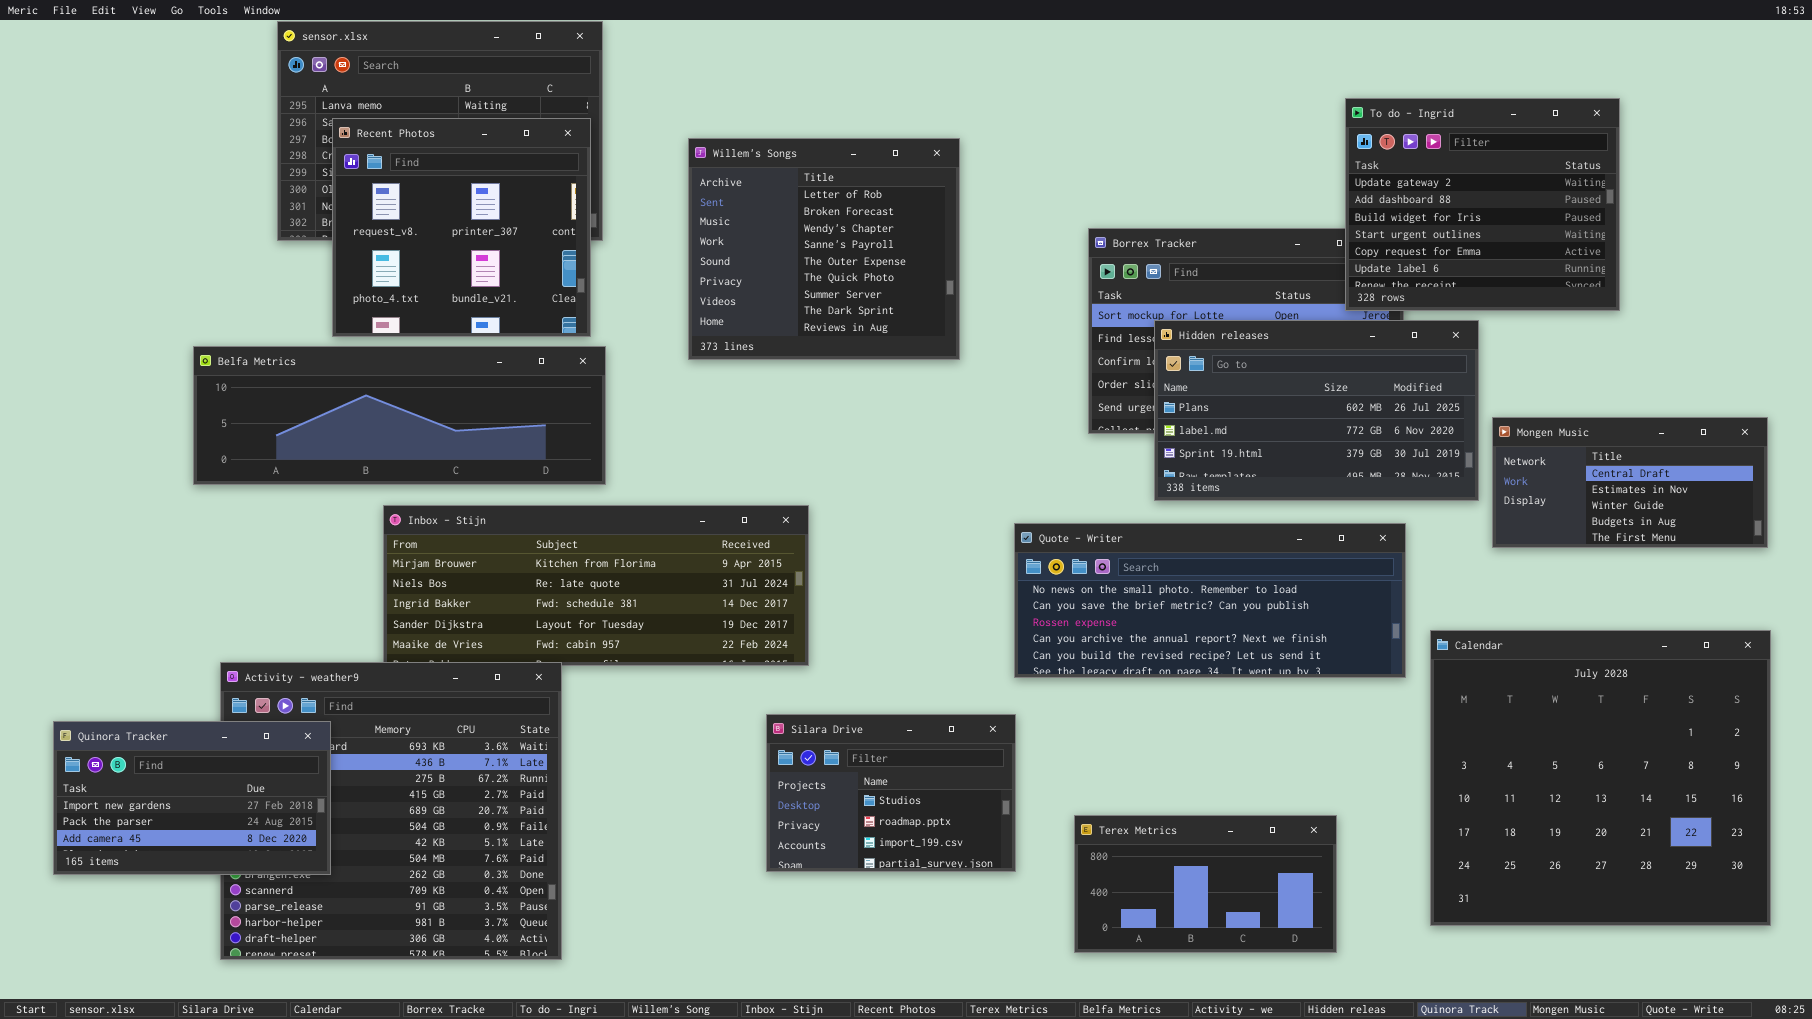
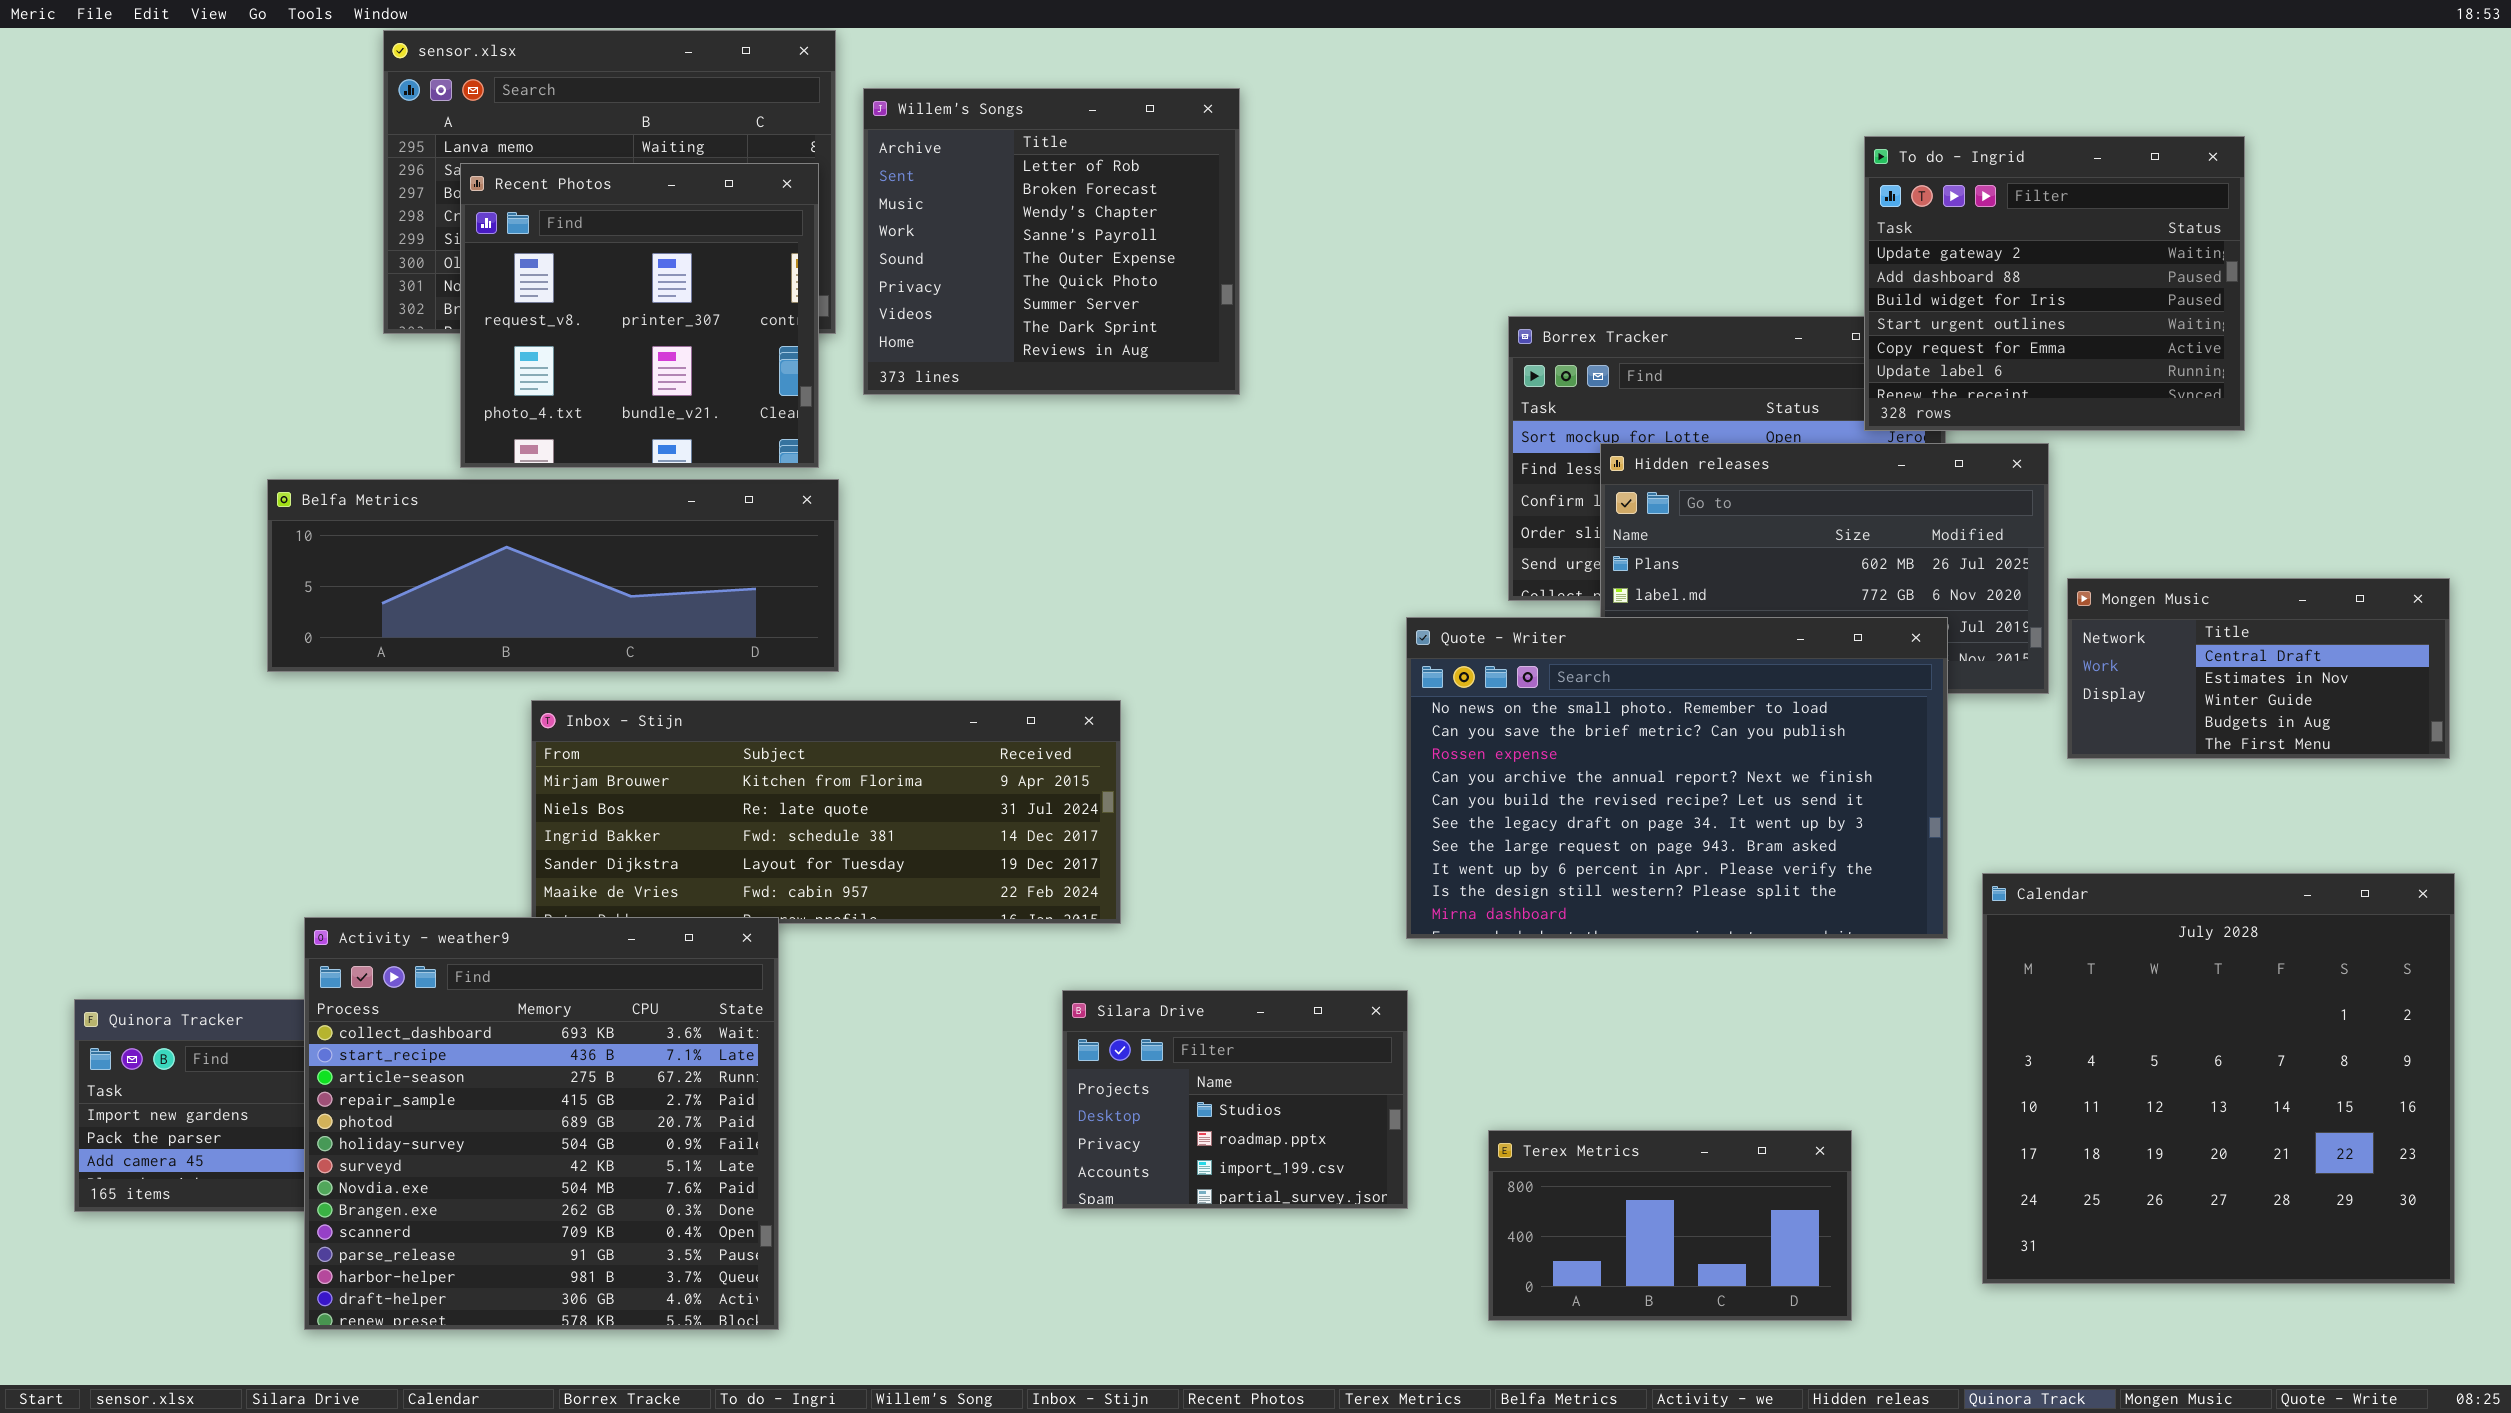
Willem's Songs: [688,138,960,360] -> [863,88,1240,395], moved
Quote - Writer: [1014,523,1406,678] -> [1406,617,1948,939], resized
Activity - weather9: [220,662,562,960] -> [304,917,779,1330], raised

